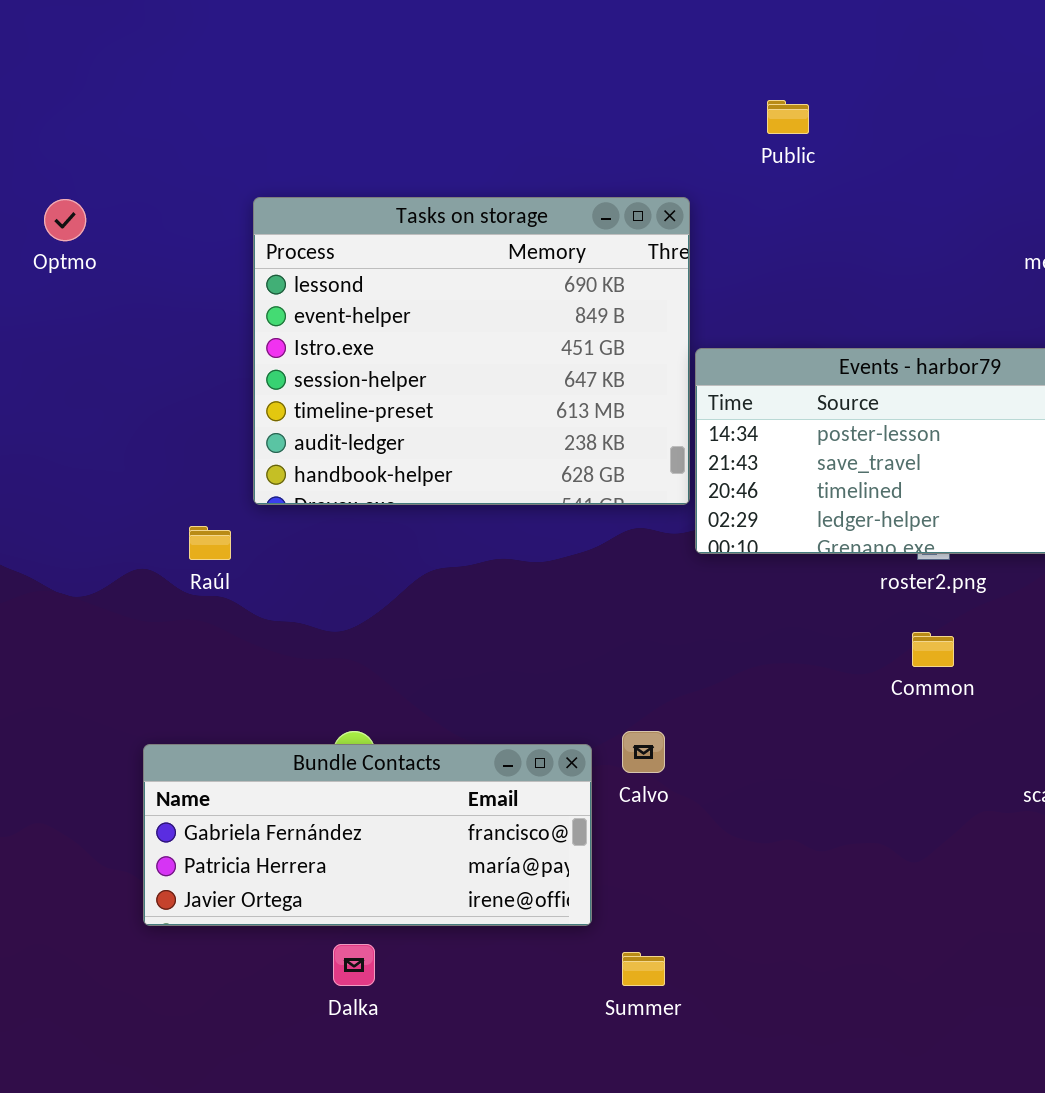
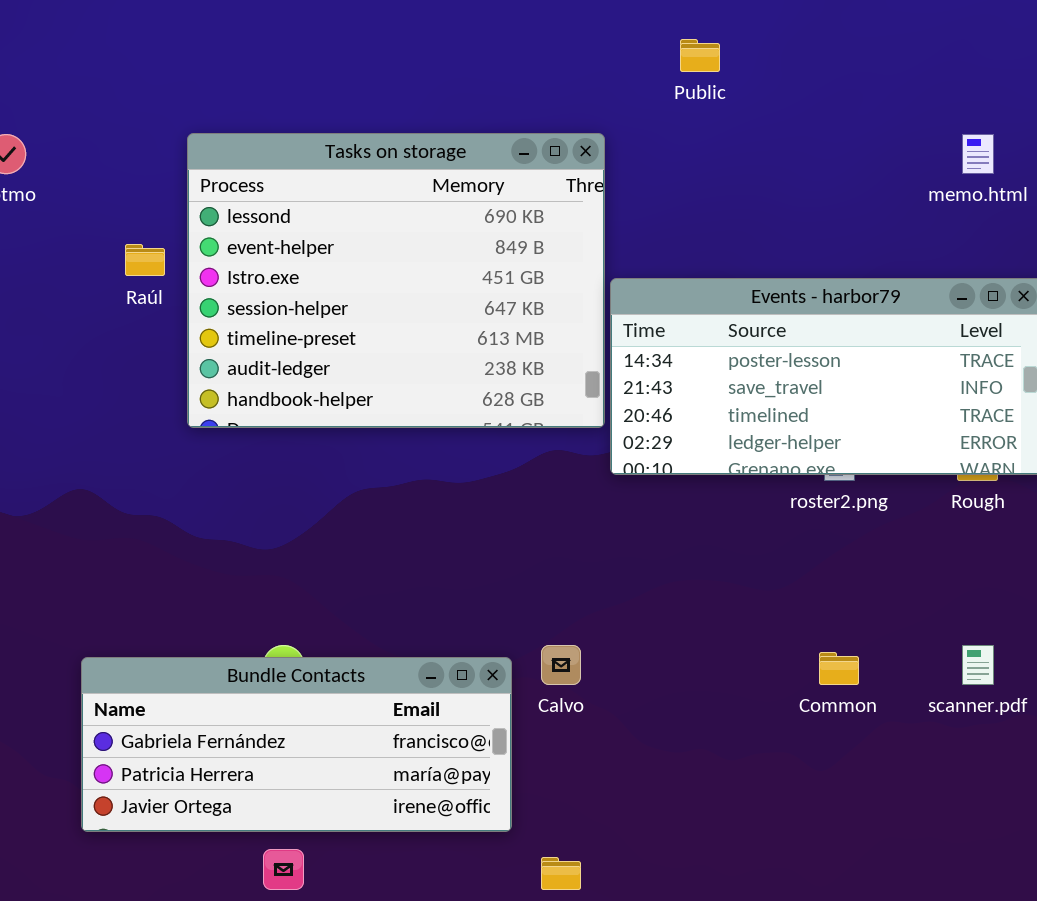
Raúl: [189,526,231,560] -> [125,244,165,276], moved
Common: [912,632,954,667] -> [819,652,859,685], moved

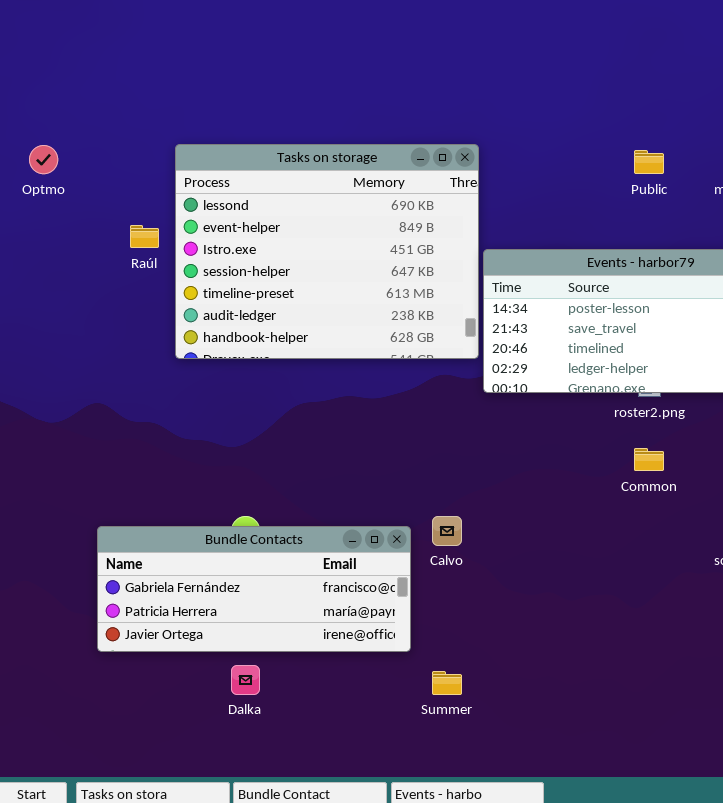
Public: [680,39,720,72] -> [634,150,664,174], moved
Common: [819,652,859,685] -> [634,448,664,471], moved

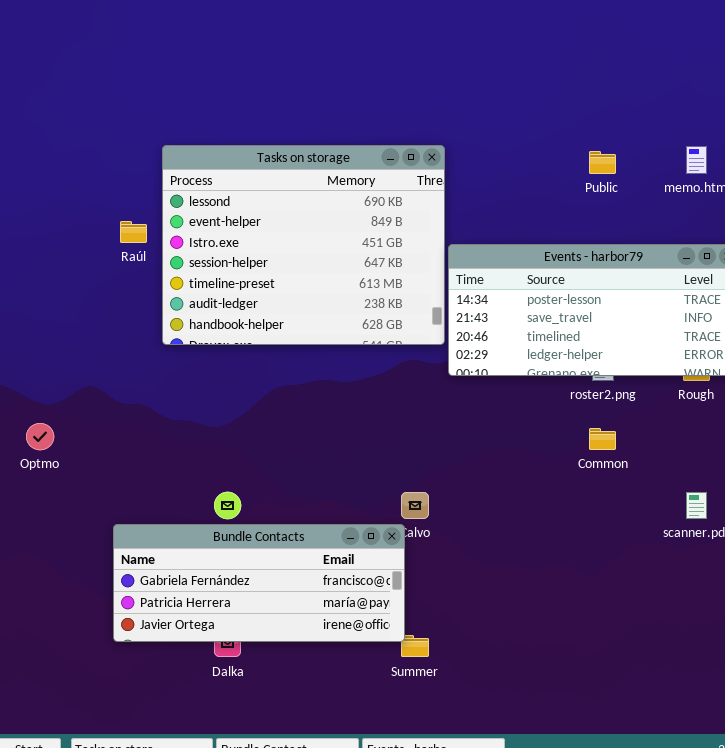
Optmo: [29,145,58,174] -> [26,423,54,450], moved
Bundle Contacts: [97,526,411,652] -> [113,524,405,642], moved

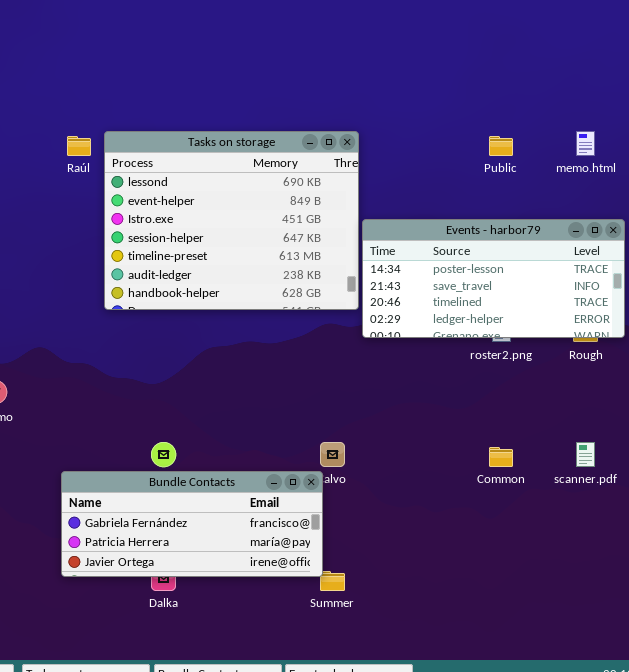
Raúl: [120,221,147,243] -> [67,136,91,156], moved
Common: [589,428,616,450] -> [489,447,513,467], moved

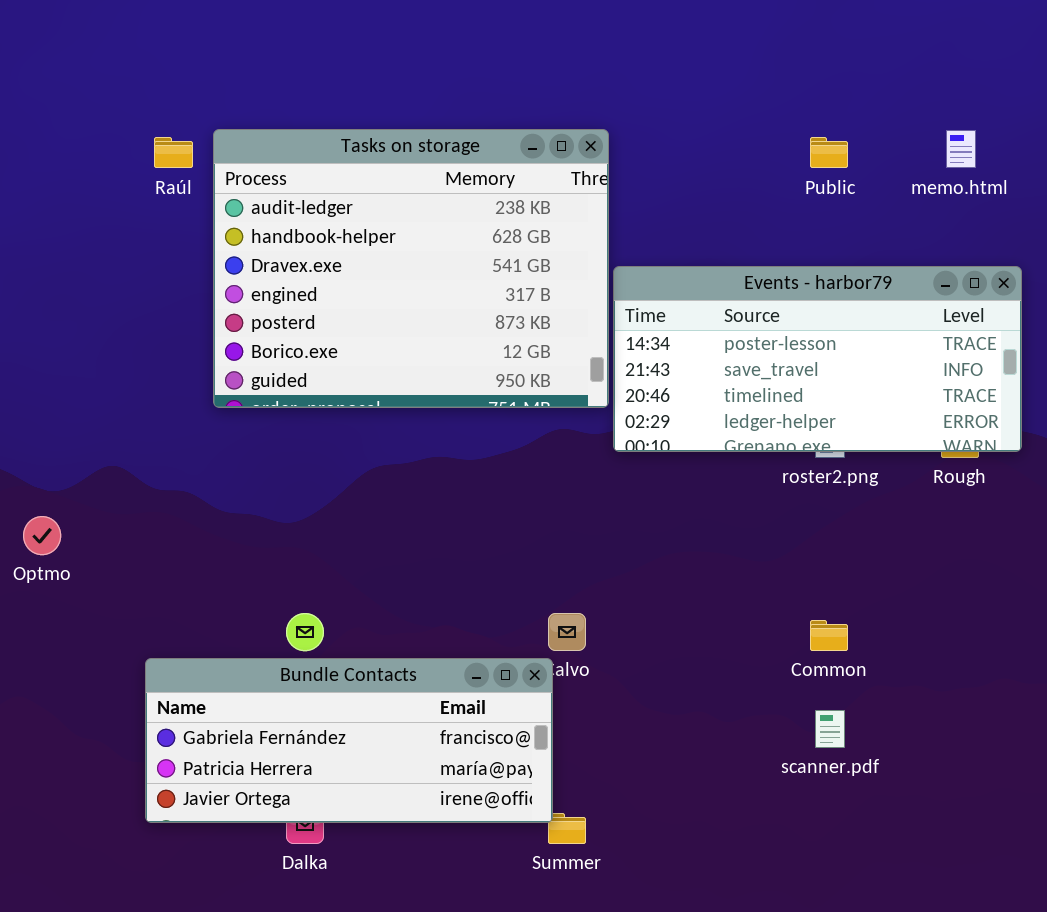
Tasks on storage: [104,131,359,310] -> [213,129,609,408], scrolled down 5 rows
scanner.pdf: [576,442,595,467] -> [815,710,845,748], moved

